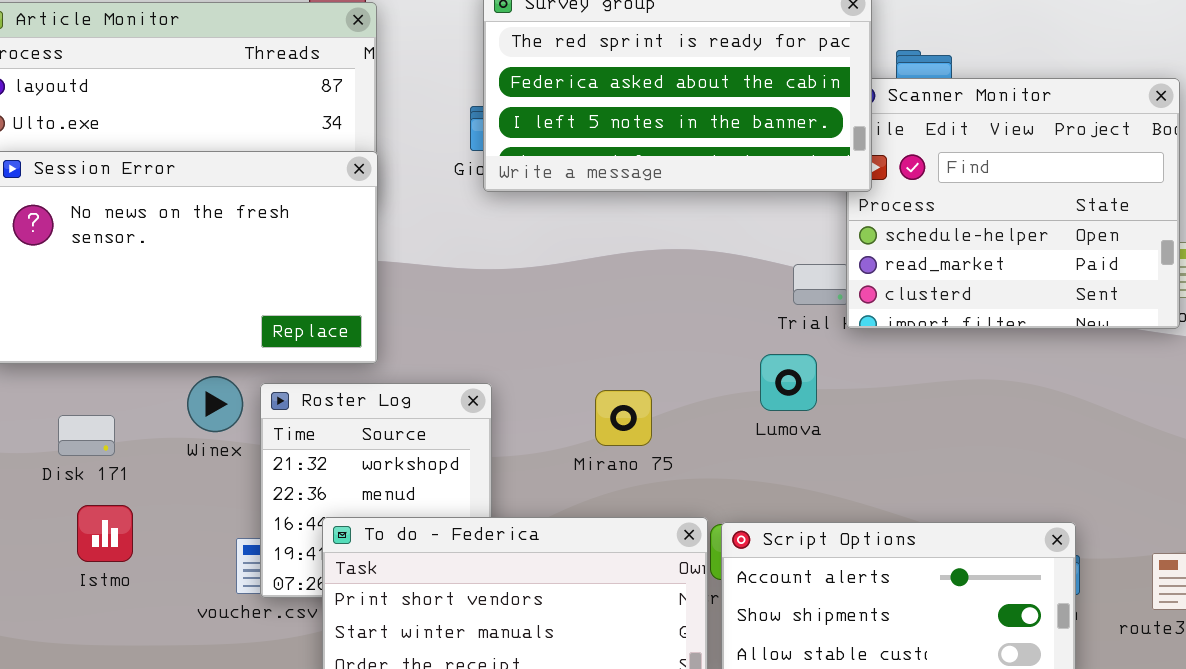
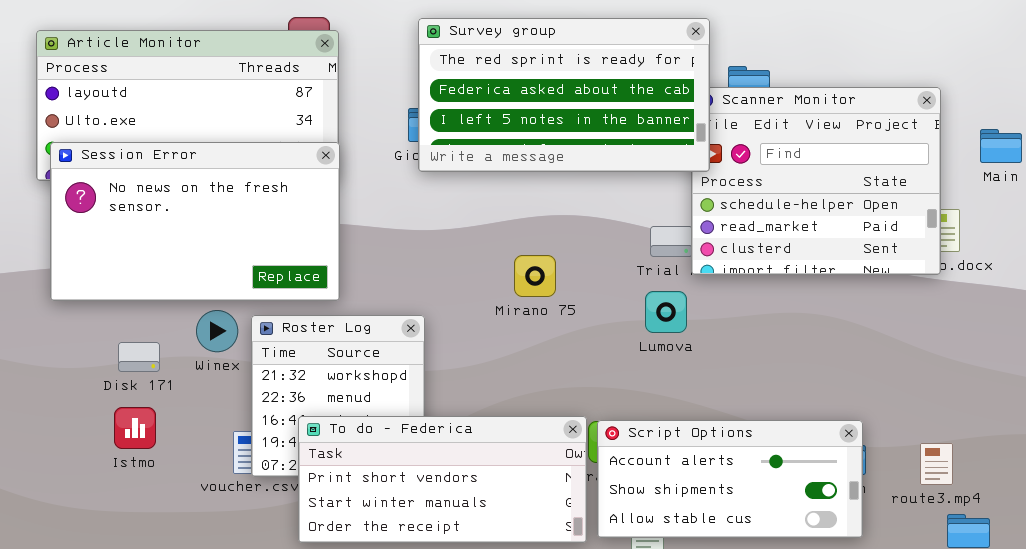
Lumova: [760,354,817,411] -> [645,291,687,333], moved
Mirano 75: [595,390,652,446] -> [514,255,556,297], moved
Disk 171: [58,415,115,456] -> [118,342,160,372], moved

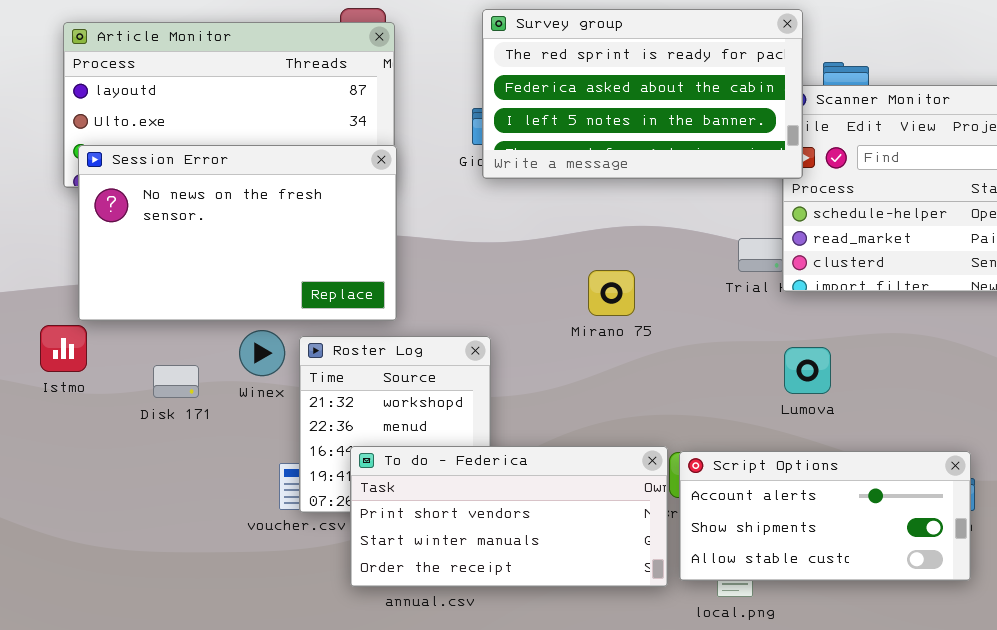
Lumova: [645,291,687,333] -> [784,347,831,394], moved
Istmo: [114,407,156,449] -> [40,325,87,372], moved

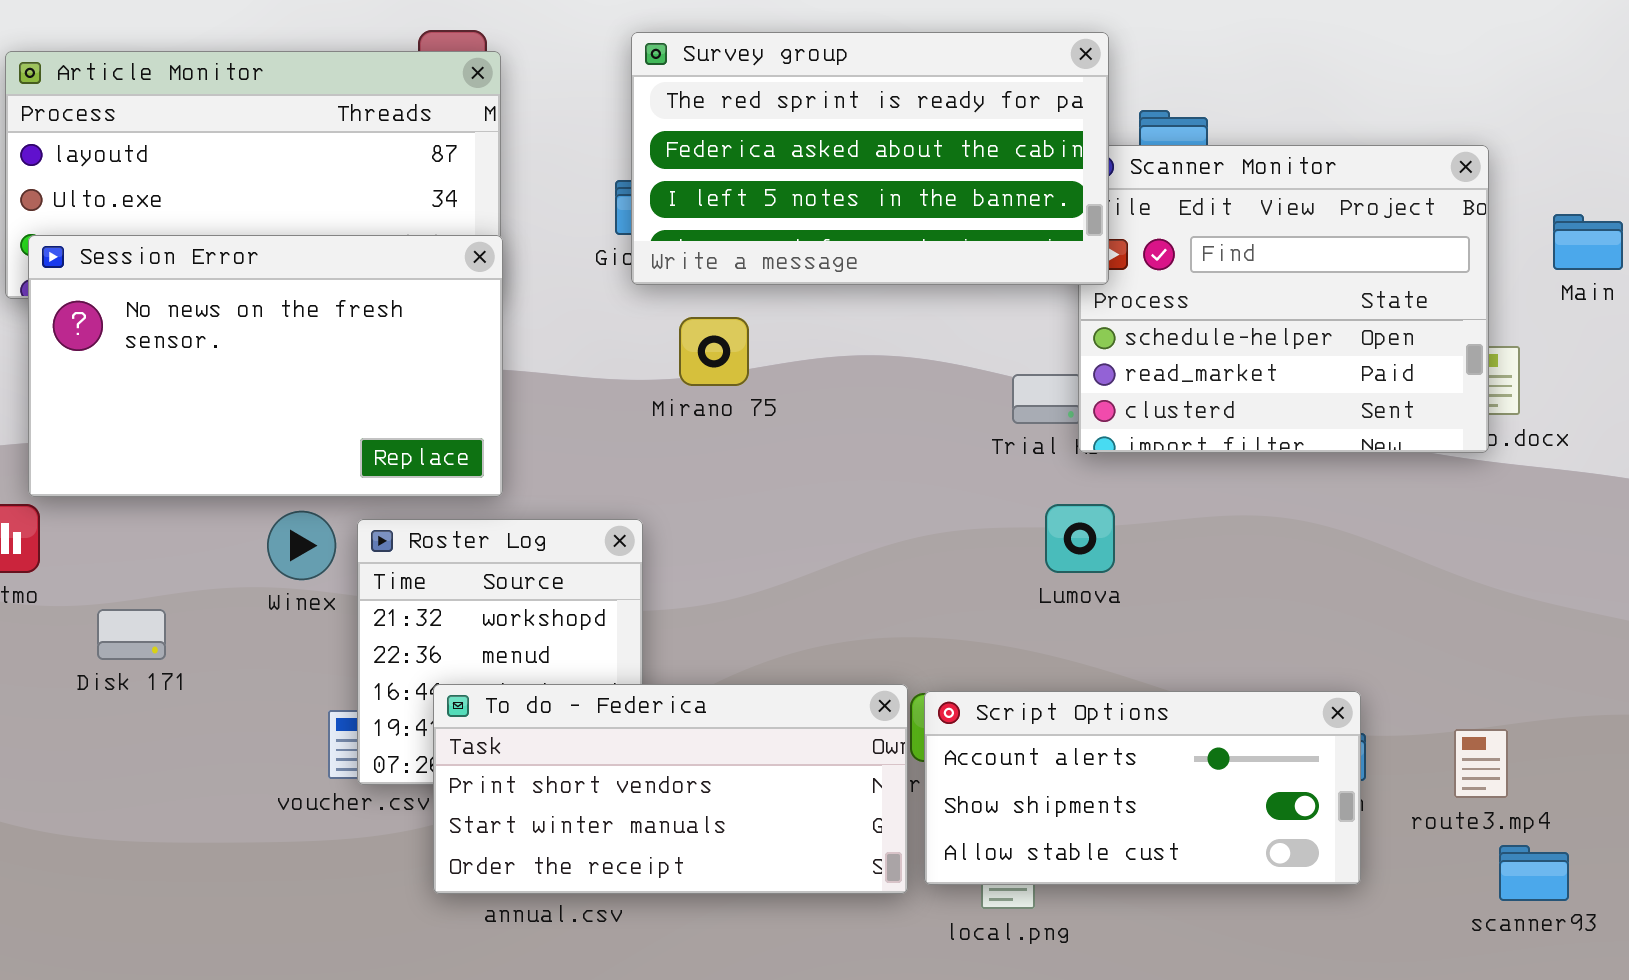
Mirano 75: [588,270,635,316] -> [679,317,749,386], moved
Lumova: [784,347,831,394] -> [1045,504,1115,573], moved
Disk 171: [153,365,199,398] -> [97,609,166,660], moved

